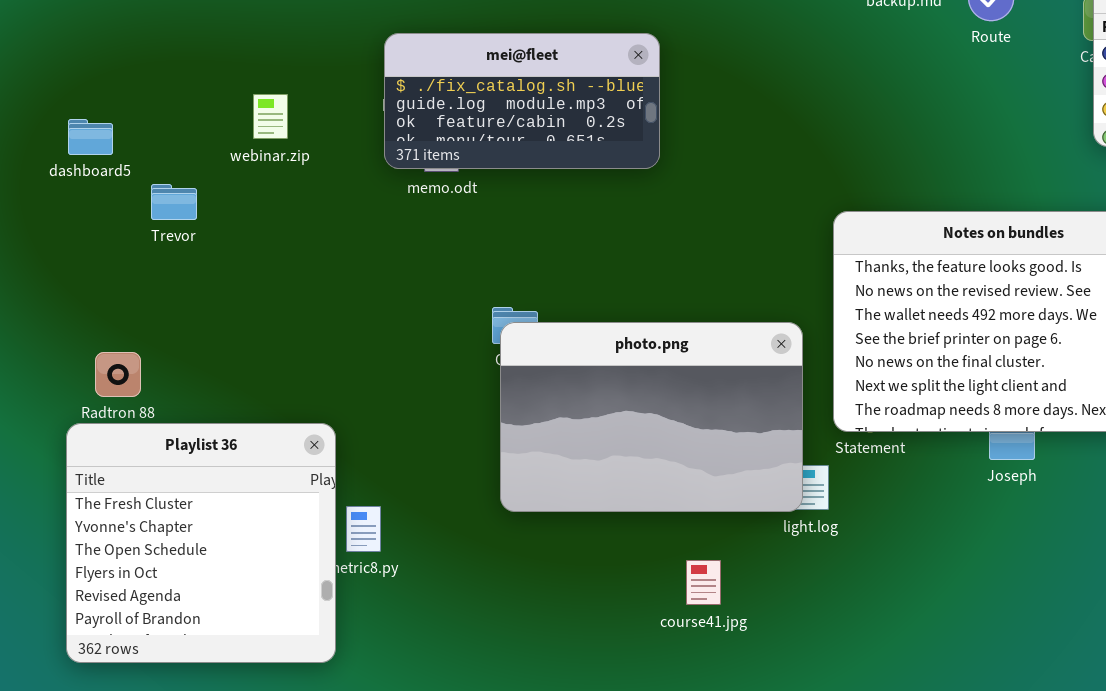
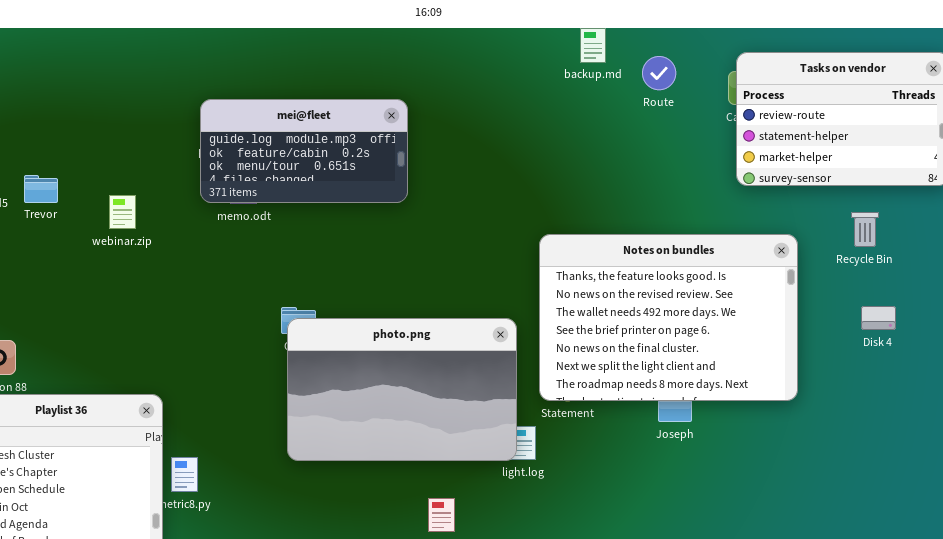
mei@fleet: [384,33,660,169] -> [200,99,408,203], scrolled down 1 row
webinar.zip: [253,94,288,139] -> [109,195,136,229], moved
Trevor: [151,184,197,220] -> [24,175,58,203], moved

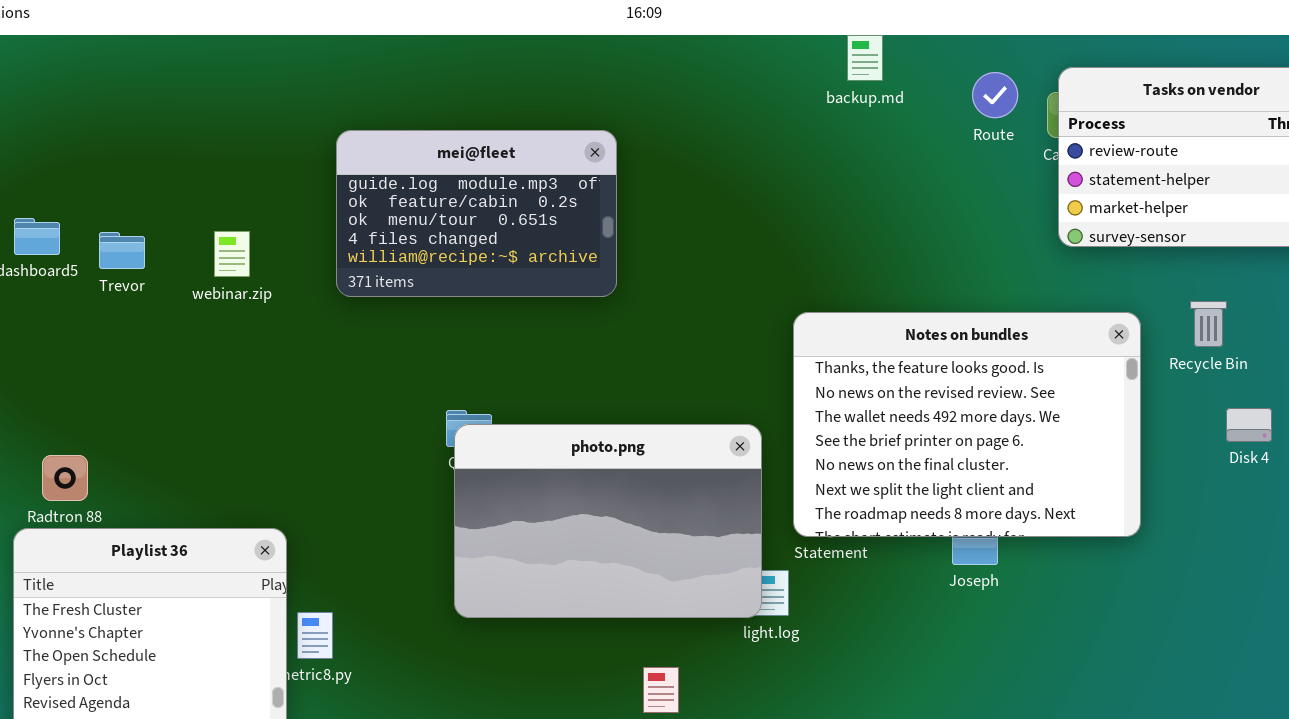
Route: [642,56,676,90] -> [972,72,1018,118], moved
mei@fleet: [200,99,408,203] -> [336,130,617,297], resized
webinar.zip: [109,195,136,229] -> [214,231,250,277], moved
Recycle Bin: [851,212,879,247] -> [1190,301,1227,347], moved

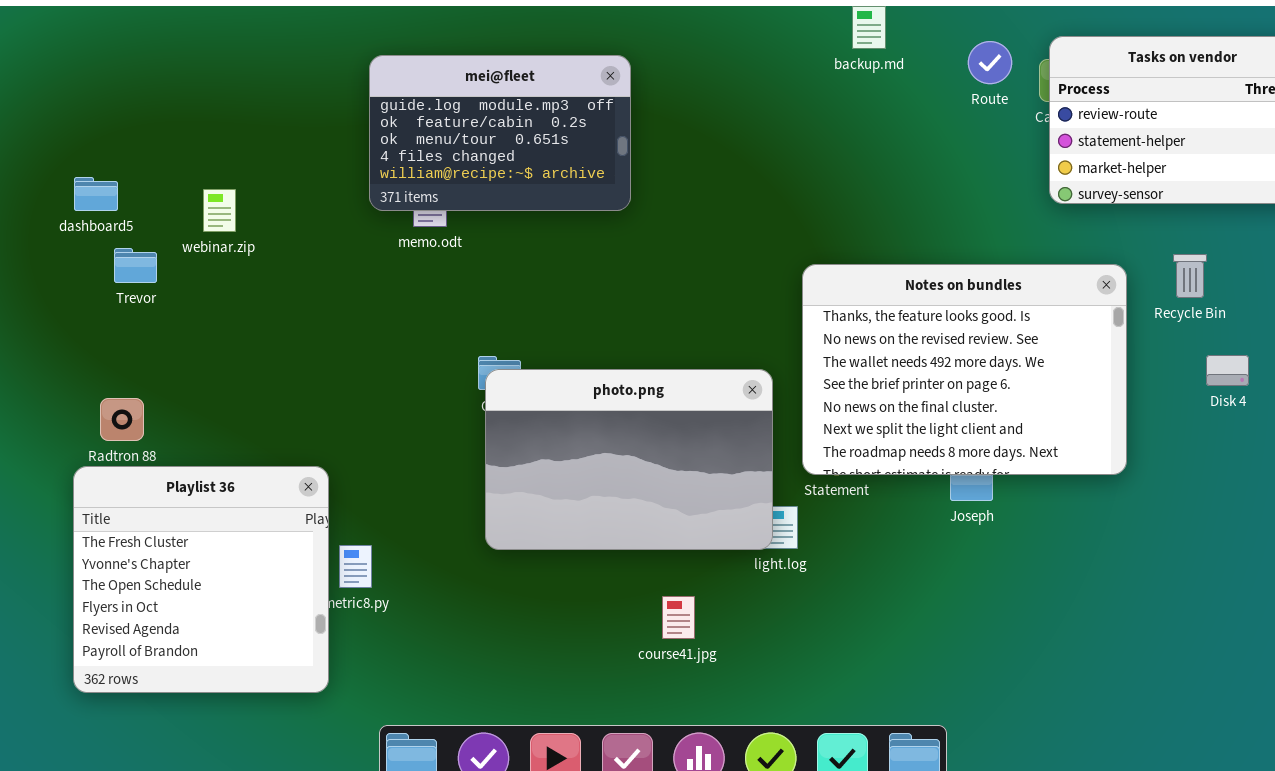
mei@fleet: [336,130,617,297] -> [369,55,631,211], moved
webinar.zip: [214,231,250,277] -> [203,189,236,232], moved
Trevor: [99,232,145,269] -> [114,248,157,283], moved

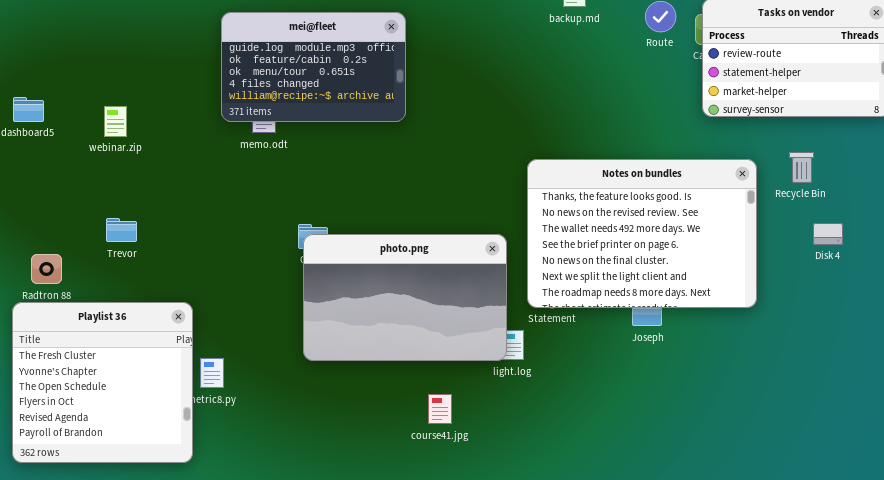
Trevor: [114,248,157,283] -> [106,218,137,242], moved

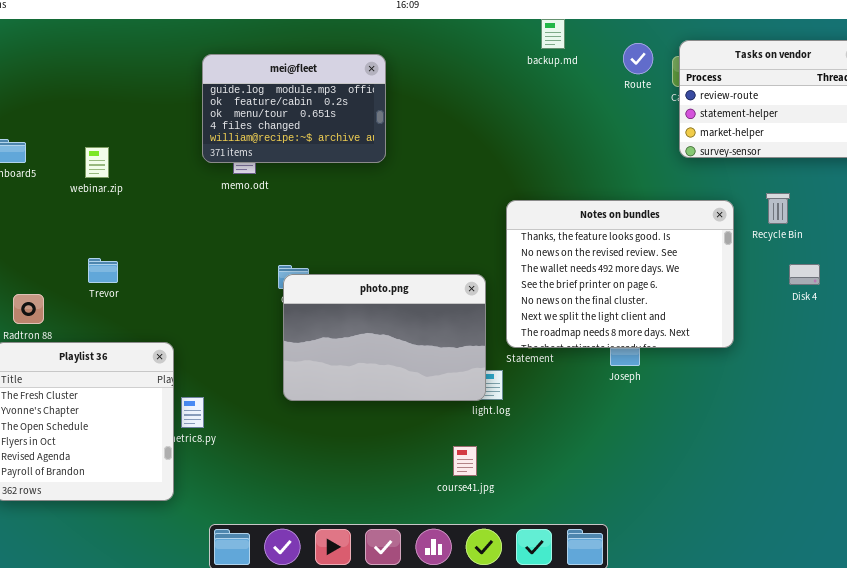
course41.jpg: [428,394,452,424] -> [453,446,477,476], moved

